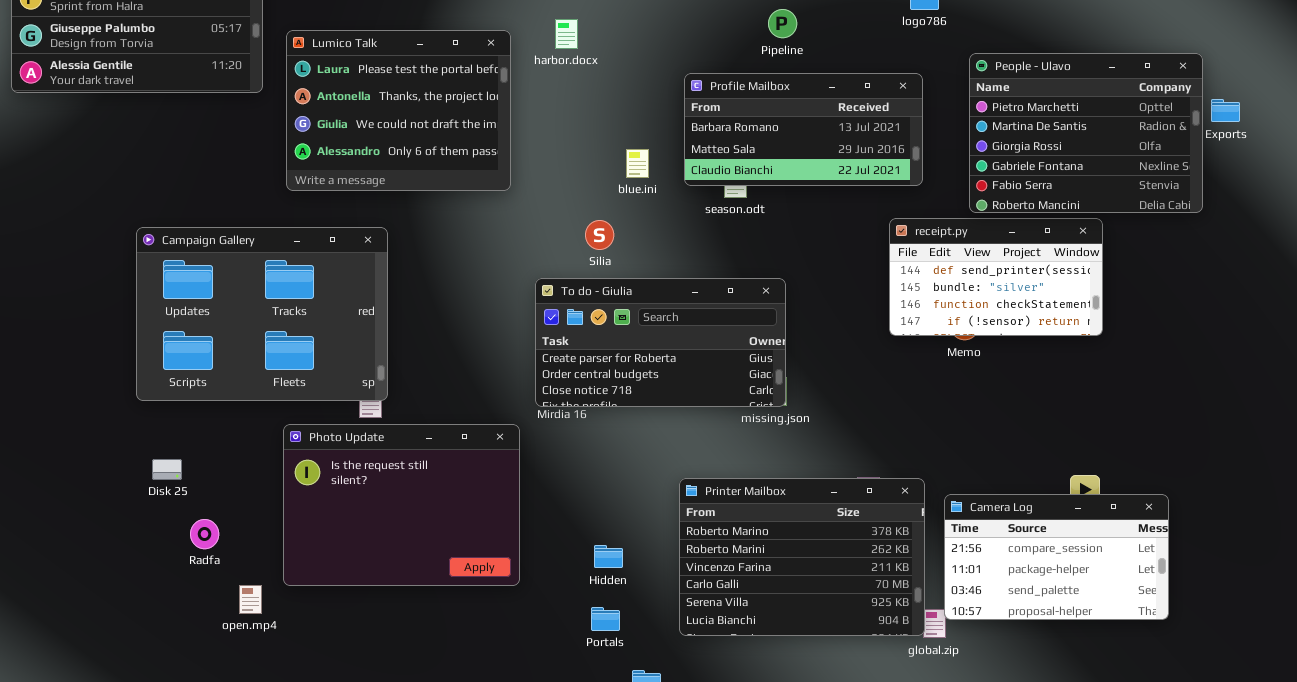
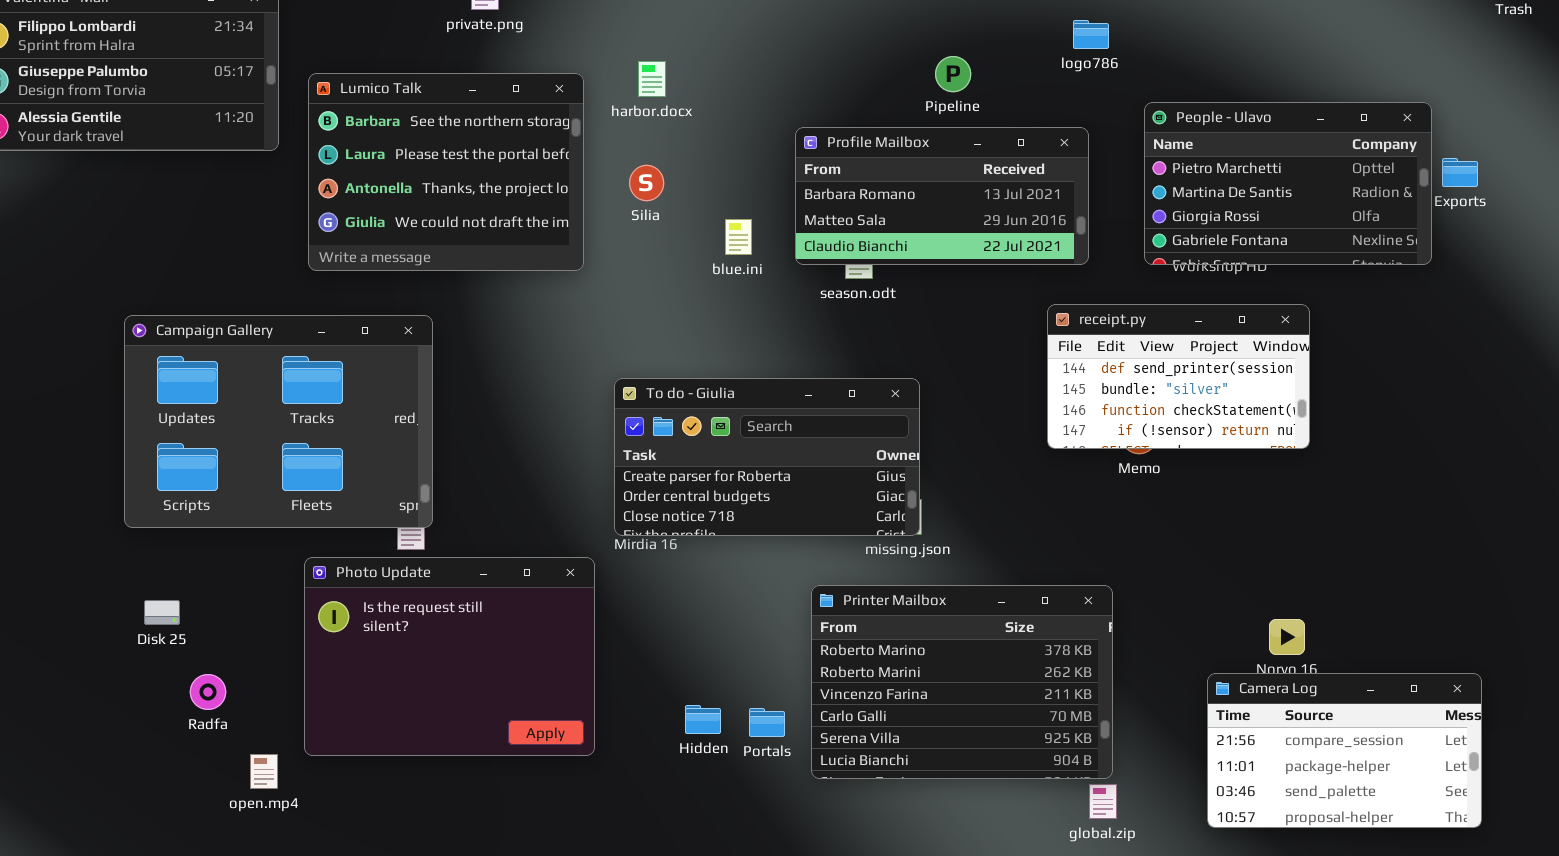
Pipeline: [768,9,797,38] -> [935,56,971,92], moved
Lumico Talk: [286,30,511,191] -> [308,73,584,271], scrolled up 1 row
People - Ulavo: [969,53,1203,213] -> [1144,102,1432,265], resized
Silia: [585,220,614,250] -> [629,165,664,201], moved
Printer Mailbox: [679,478,925,636] -> [811,585,1113,779], moved
Camera Log: [944,494,1169,620] -> [1207,673,1482,828], moved
Portals: [591,607,620,631] -> [749,708,785,737], moved

